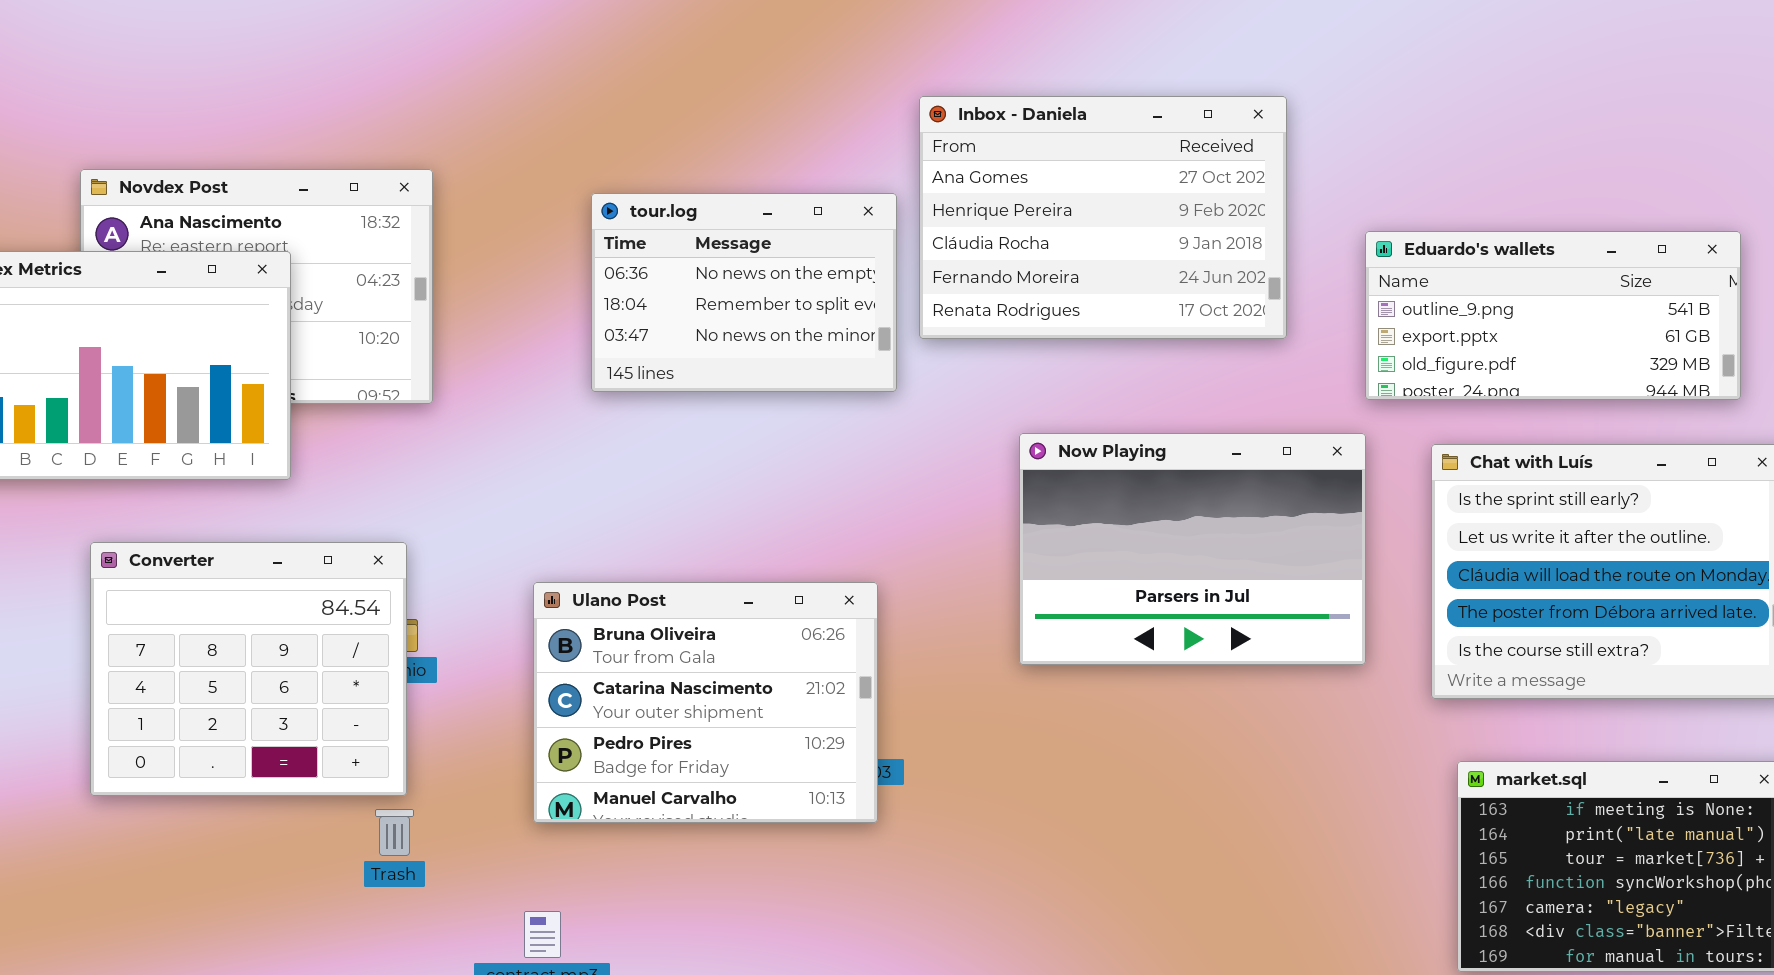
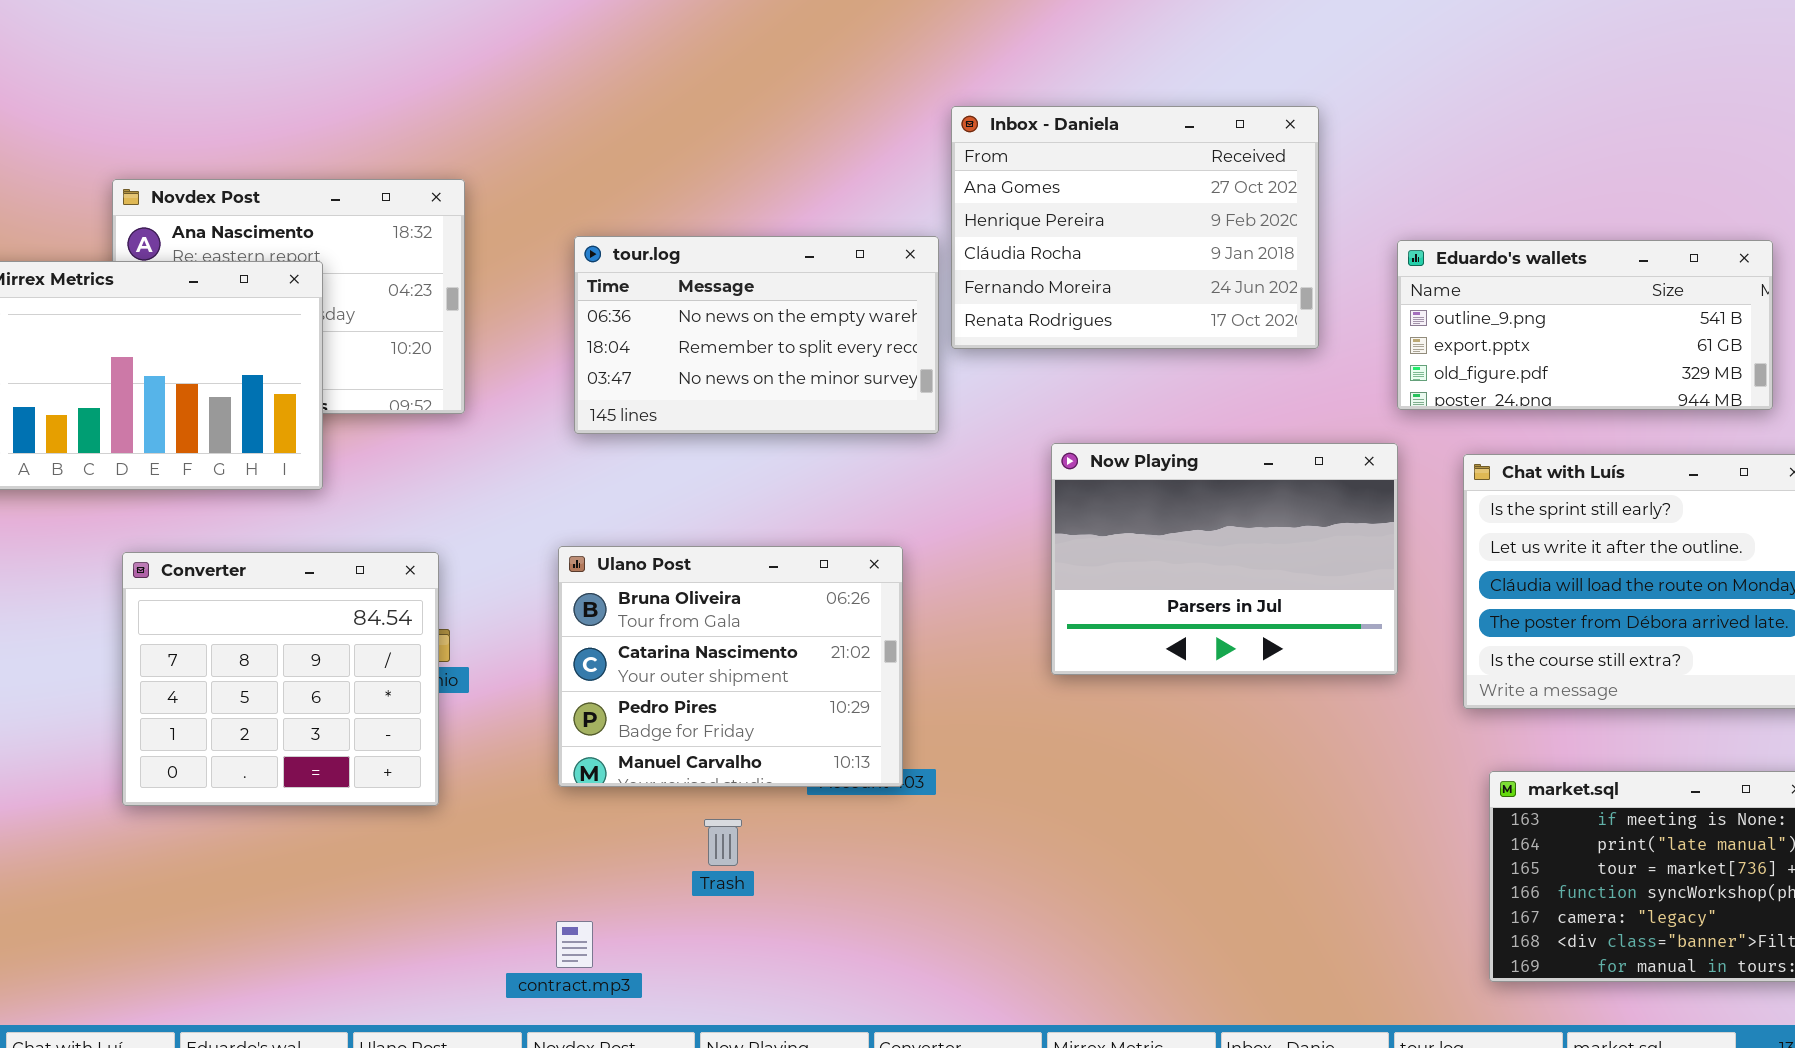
tour.log: [591,193,897,392] -> [574,236,939,434], moved, resized
Ulano Post: [533,582,878,823] -> [558,546,903,787], moved
Trash: [375,809,414,856] -> [704,819,742,866], moved

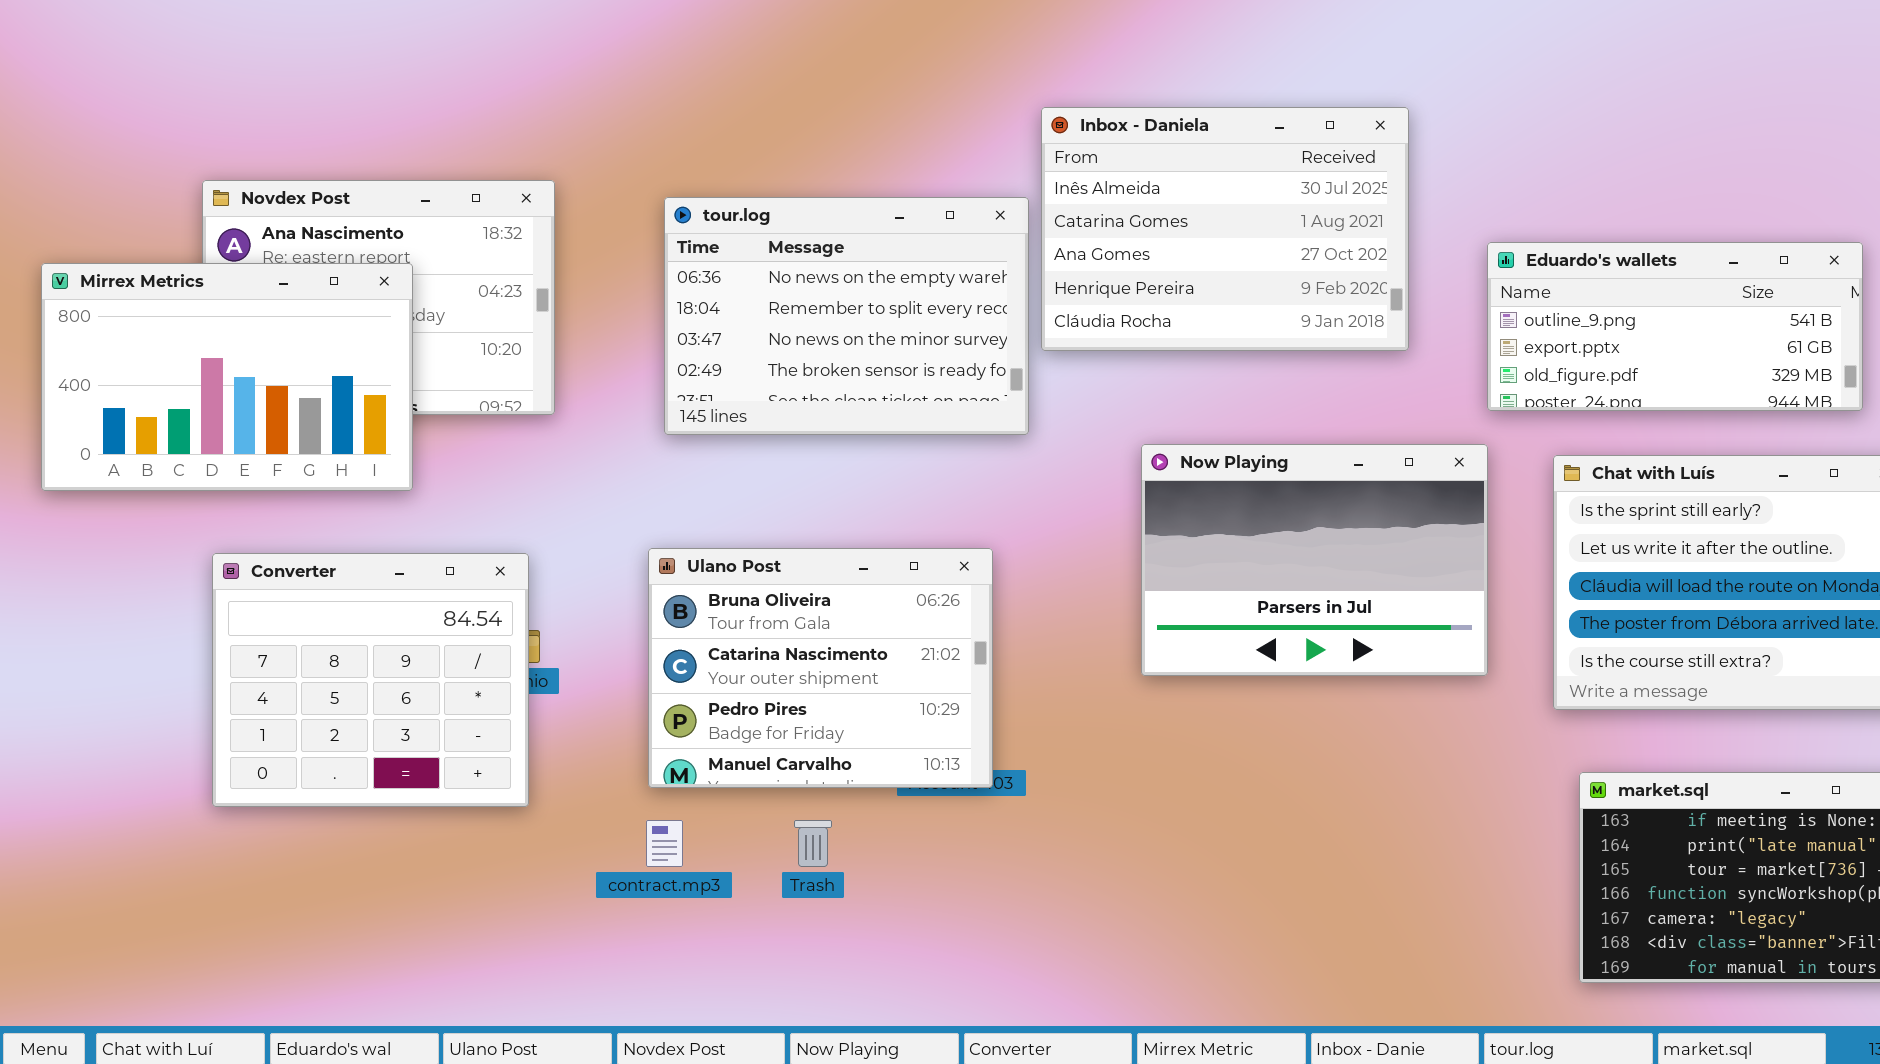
Inbox - Daniela: [951,106,1319,349] -> [1041,107,1409,351], scrolled up 2 rows
tour.log: [574,236,939,434] -> [664,197,1029,435], resized
contract.mp3: [556,921,593,968] -> [646,820,683,867], moved

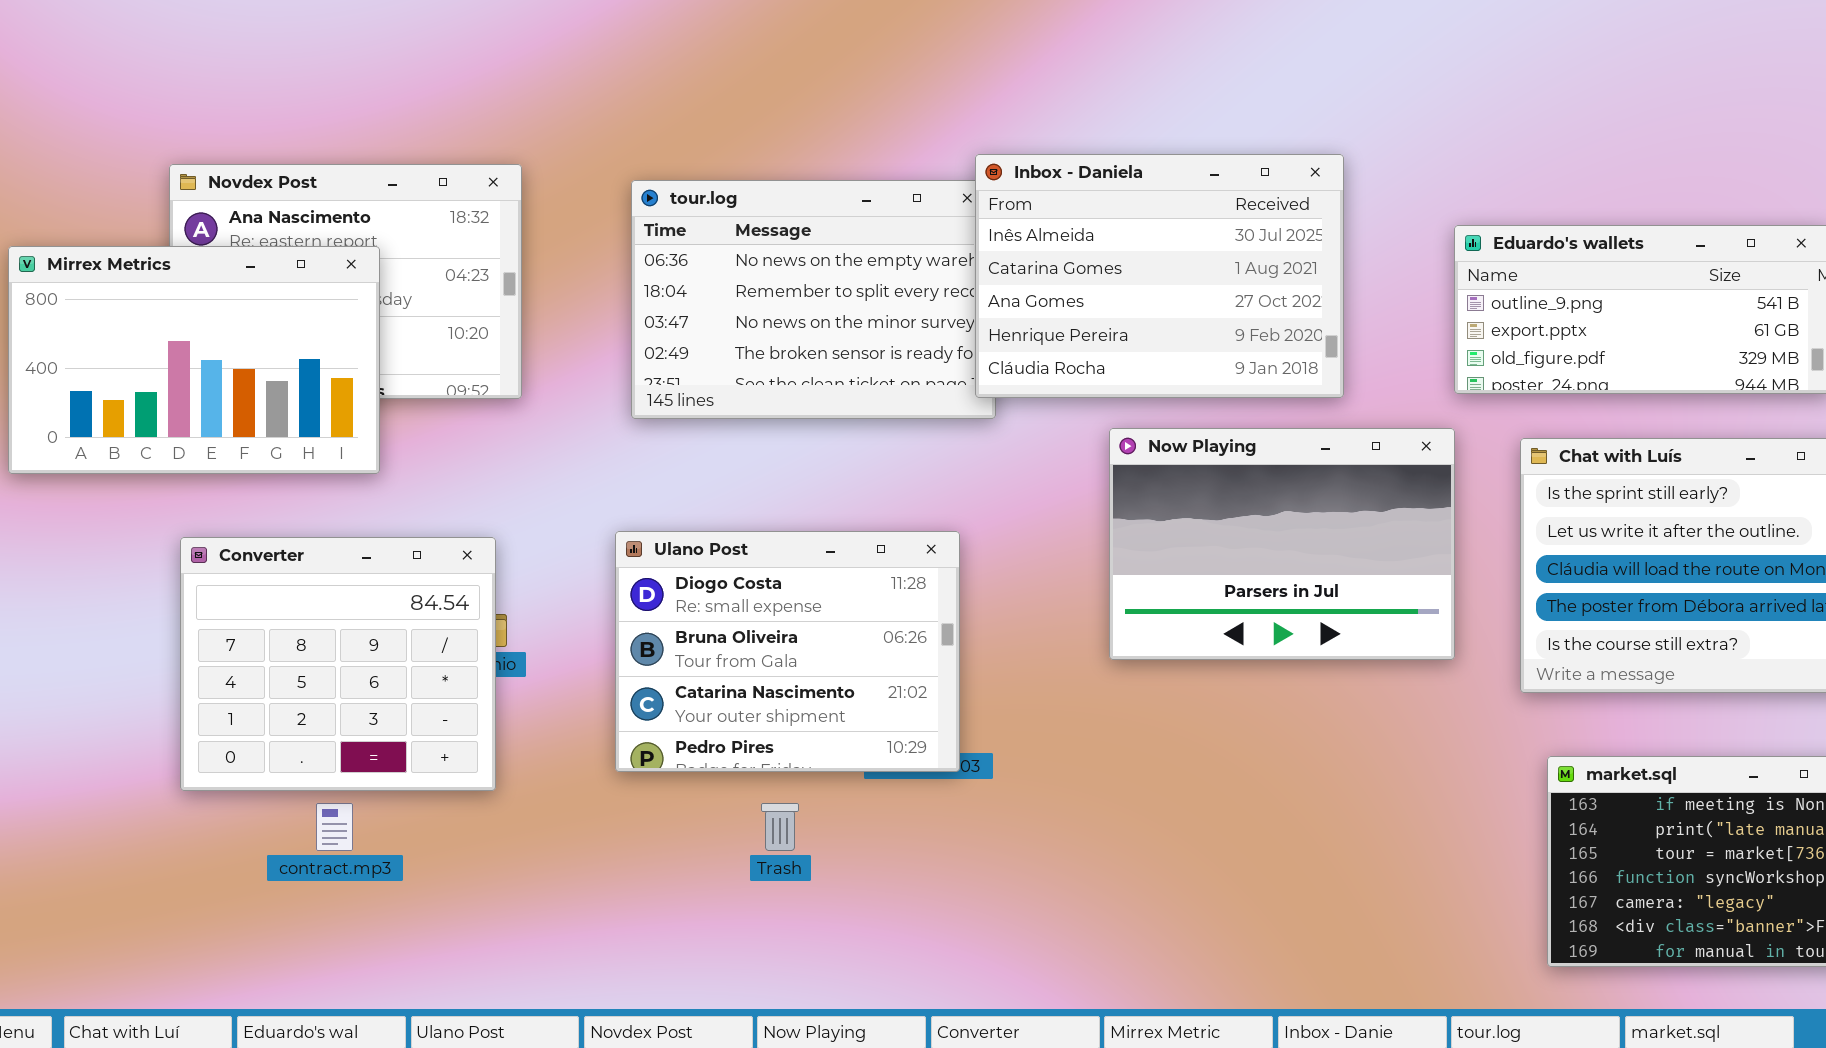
Inbox - Daniela: [1041,107,1409,351] -> [975,154,1344,398], moved
Ulano Post: [648,548,993,788] -> [615,531,960,772], scrolled up 1 row
contract.mp3: [646,820,683,867] -> [316,803,353,851], moved

